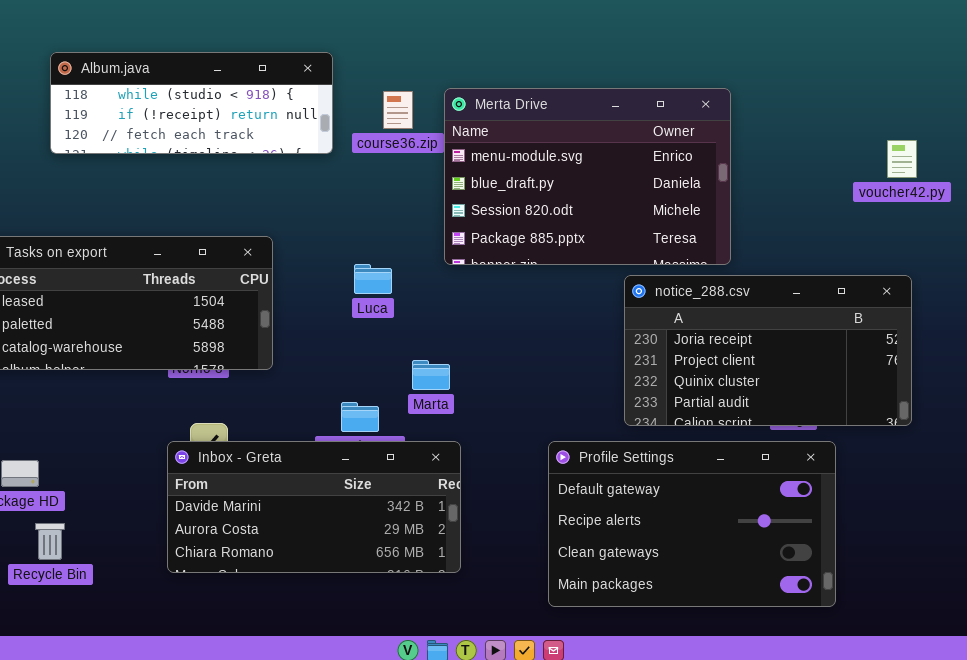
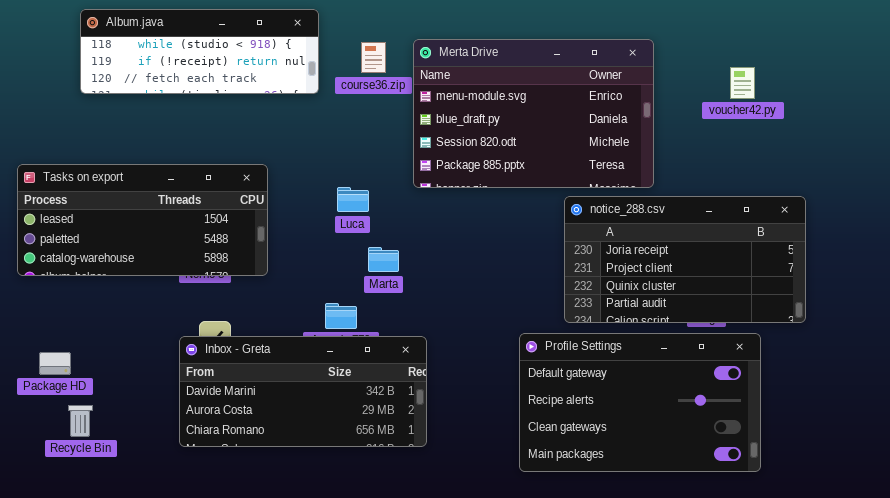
voucher42.py: [887,140,917,178] -> [730,67,755,99], moved
Marta: [412,360,450,390] -> [368,247,399,272], moved
Profile Settings: [548,441,836,607] -> [519,333,761,472], moved

